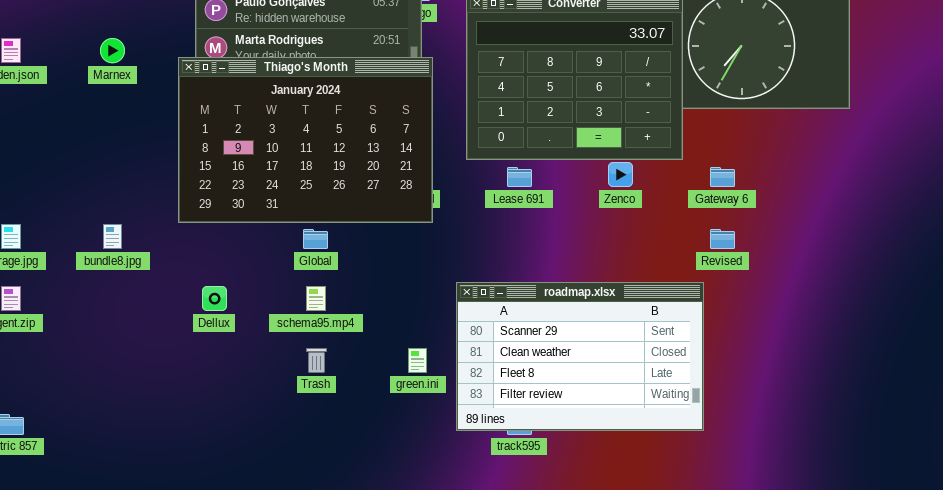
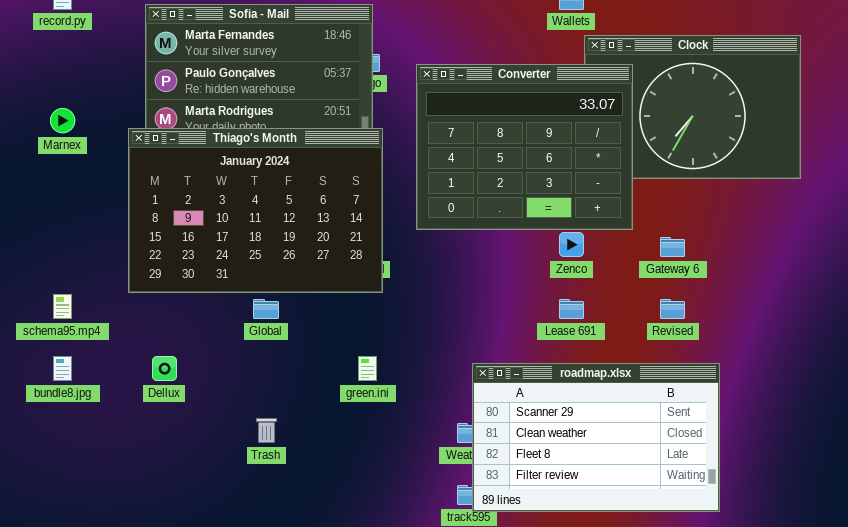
Lease 691: [507,167,532,187] -> [559,299,584,319], moved
bundle8.jpg: [103,224,122,249] -> [53,356,72,381], moved
roadmap.xlsx: [456,282,704,431] -> [472,363,720,512], moved
schema95.mp4: [306,286,326,311] -> [53,294,72,319], moved
green.ini: [408,348,427,373] -> [358,356,377,381], moved

